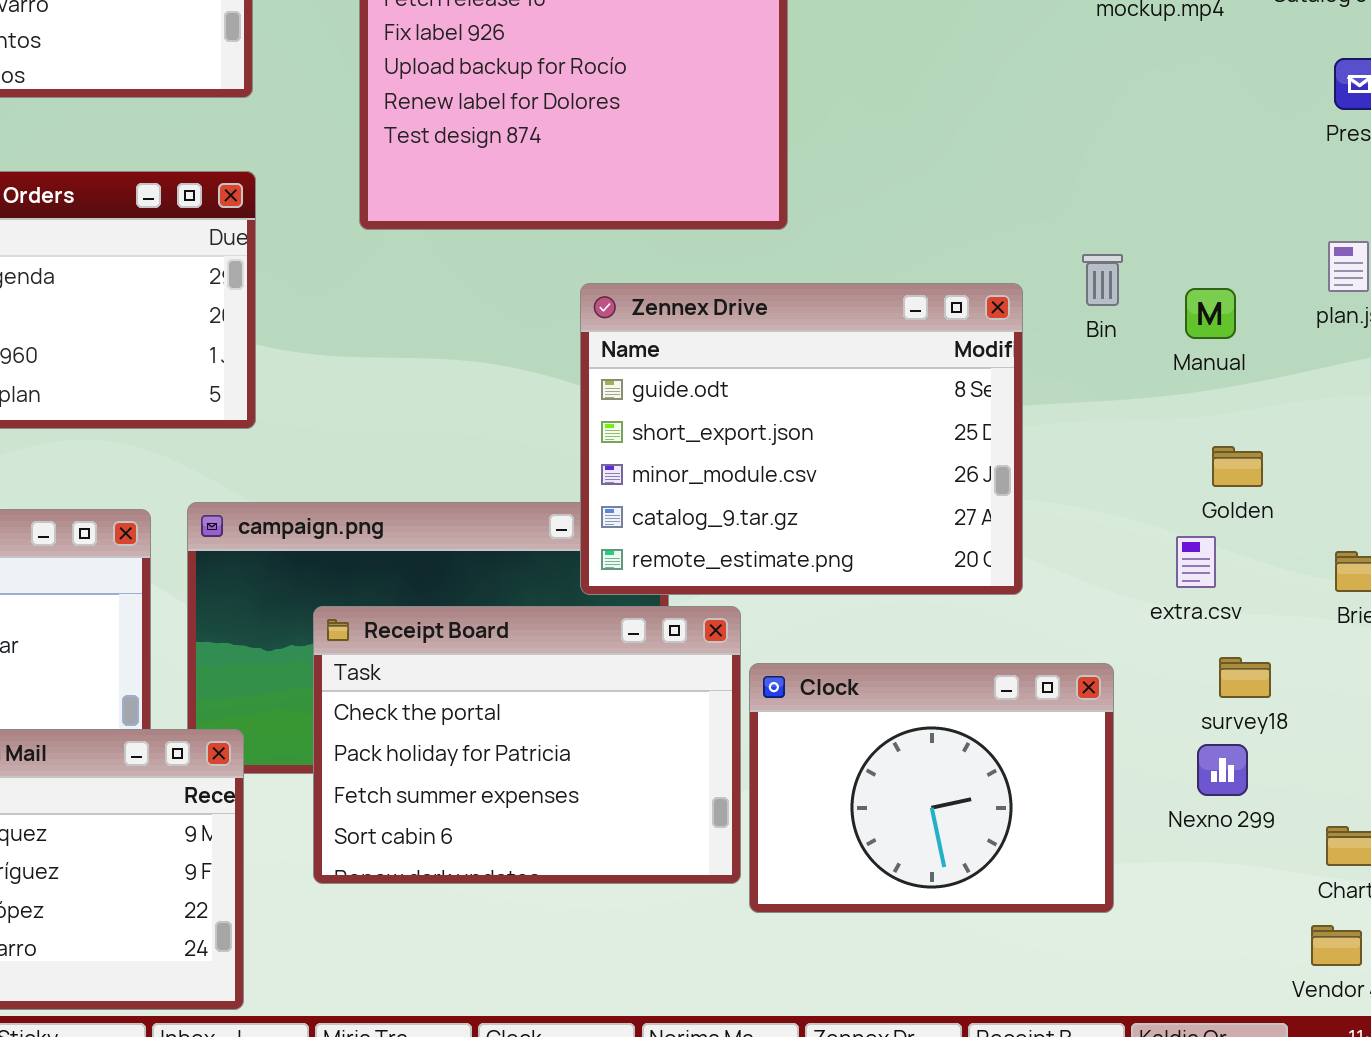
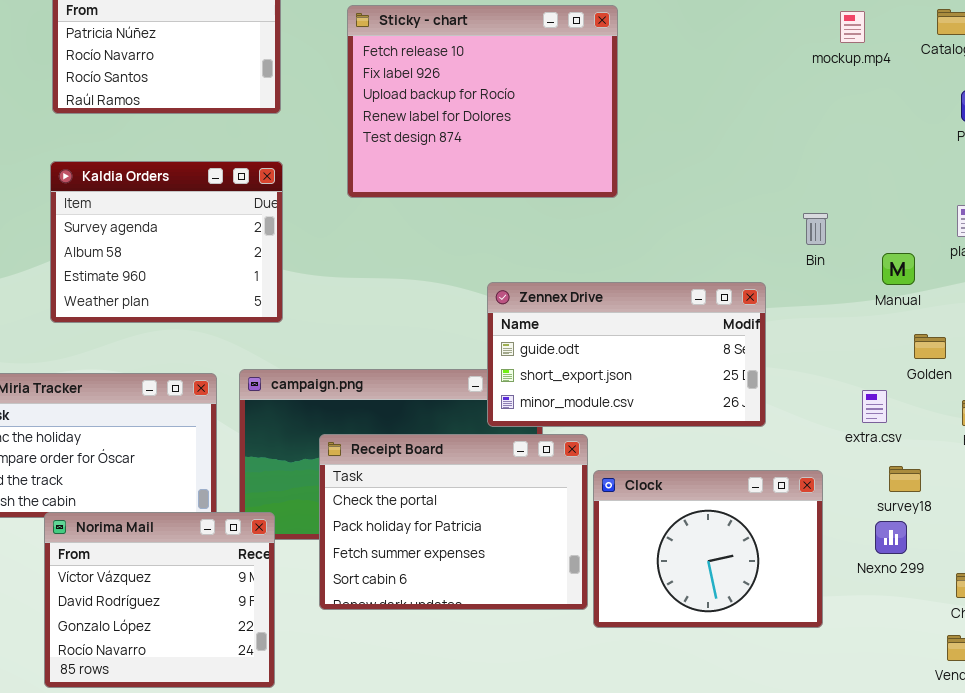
Zennex Drive: [580,283,1023,595] -> [487,282,766,427], resized
Manual: [1185,288,1236,339] -> [882,253,915,285], moved
Golden: [1212,446,1263,487] -> [914,334,946,359], moved

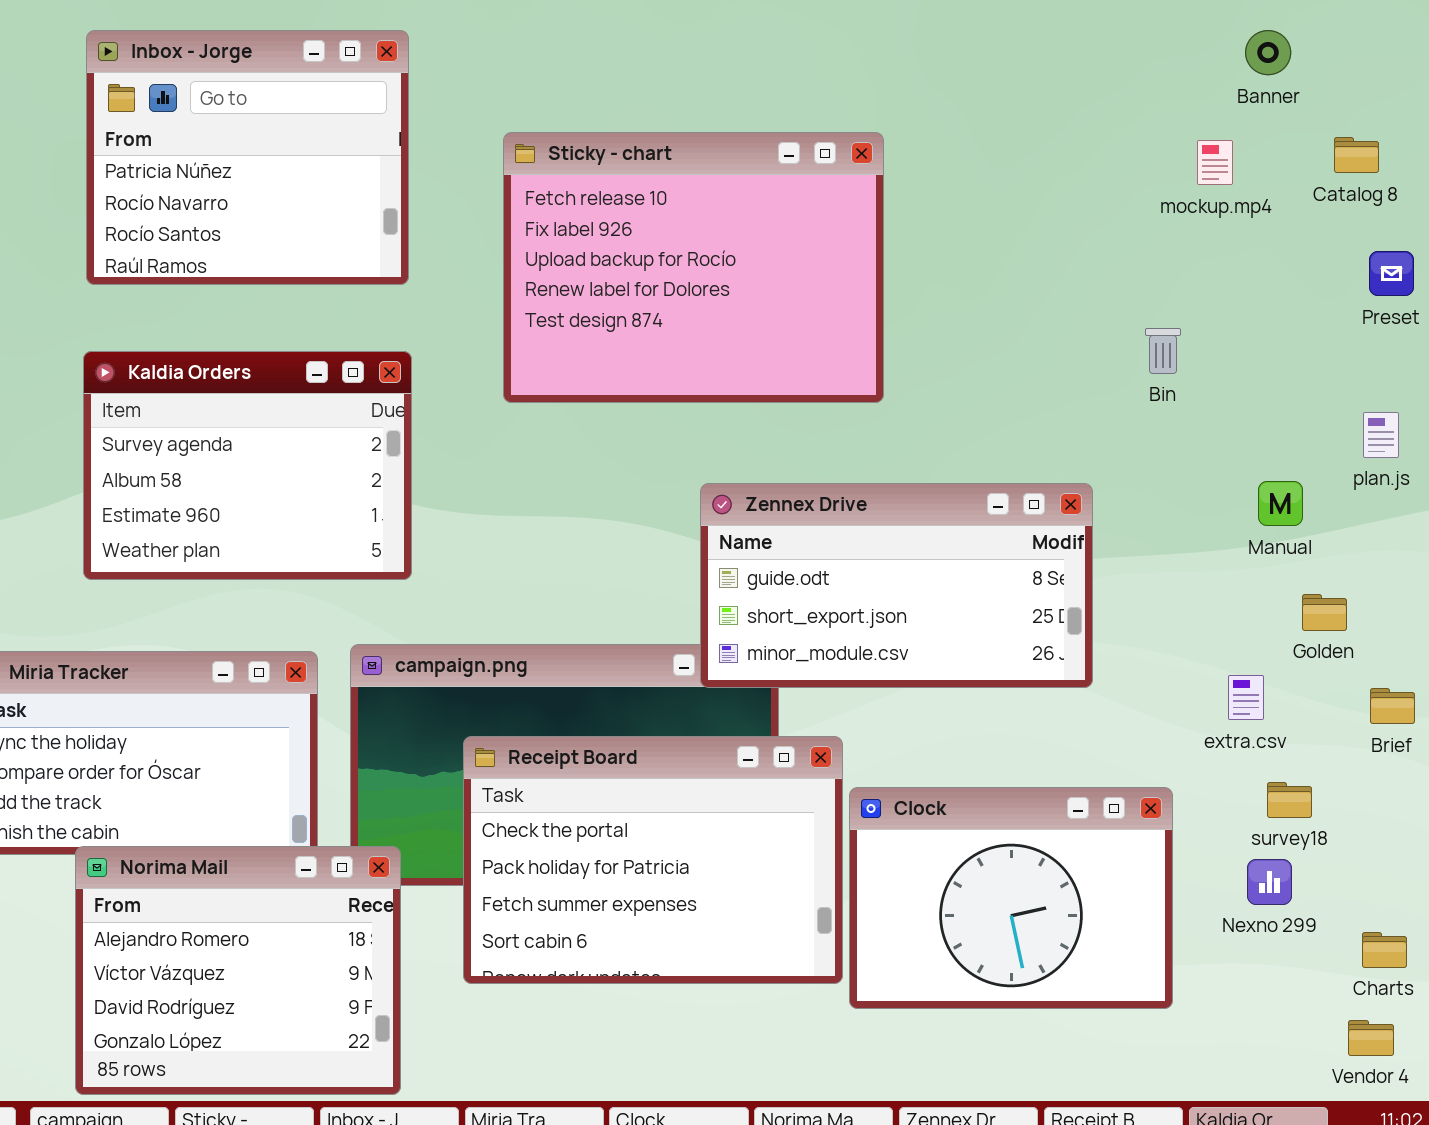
Bin: [803,213,828,245] -> [1145,328,1181,374], moved
Zennex Drive: [487,282,766,427] -> [700,483,1093,688], moved
Norima Mail: [44,512,275,688] -> [75,846,401,1095], scrolled up 1 row

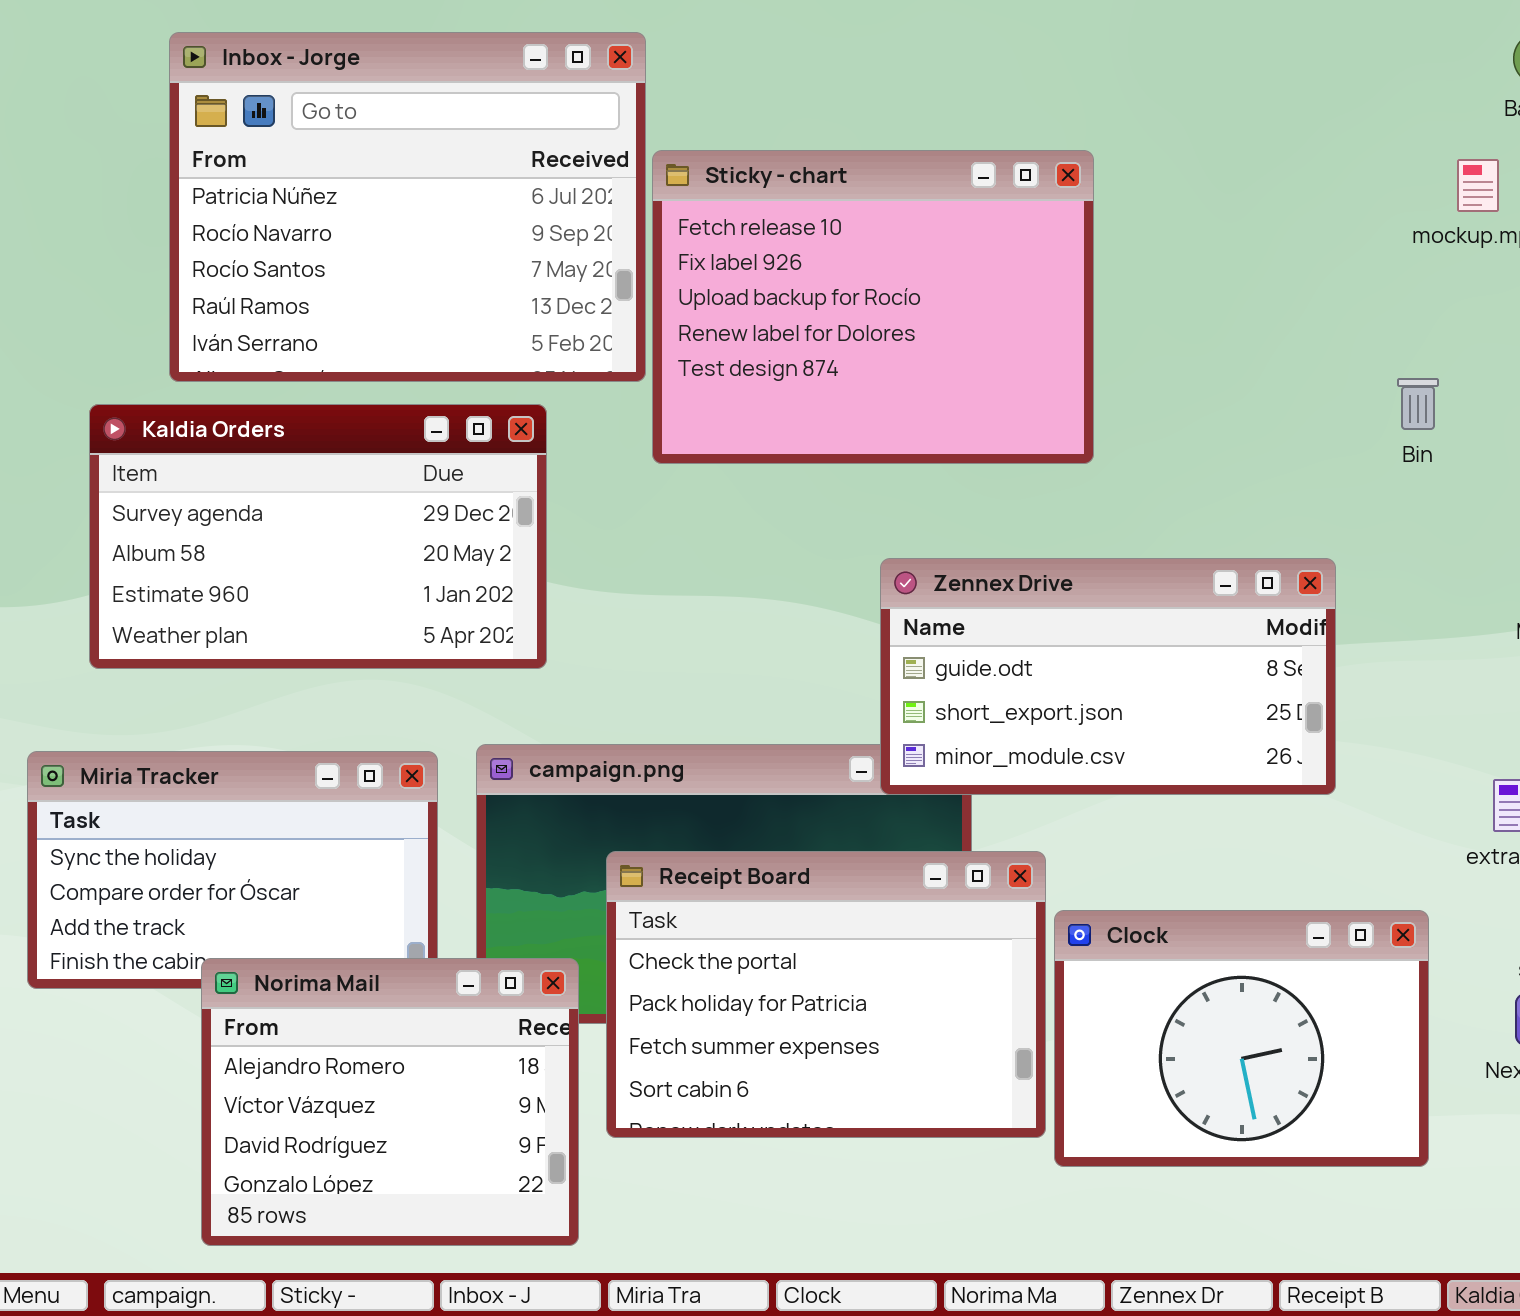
Inbox - Jorge: [86,30,409,285] -> [169,32,646,382], resized
Kaldia Orders: [83,351,412,580] -> [89,404,547,669], resized
Norima Mail: [75,846,401,1095] -> [201,958,579,1246], moved

